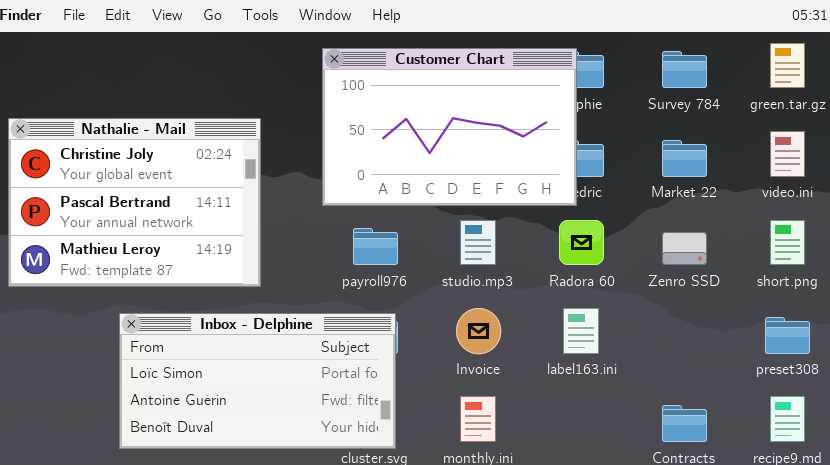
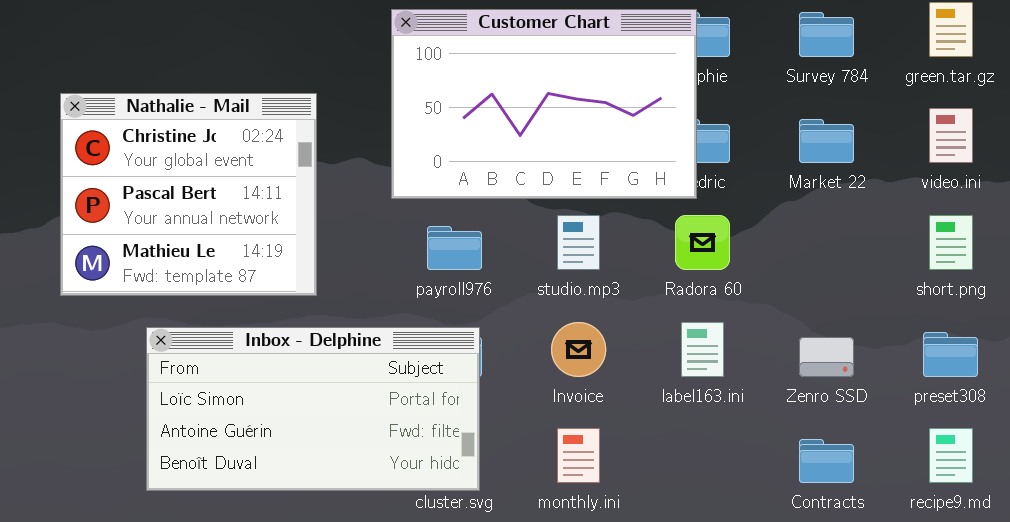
Nathalie - Mail: [8,118,261,287] -> [60,93,317,296], resized
Zenro SSD: [662,232,707,265] -> [799,337,854,377], moved

